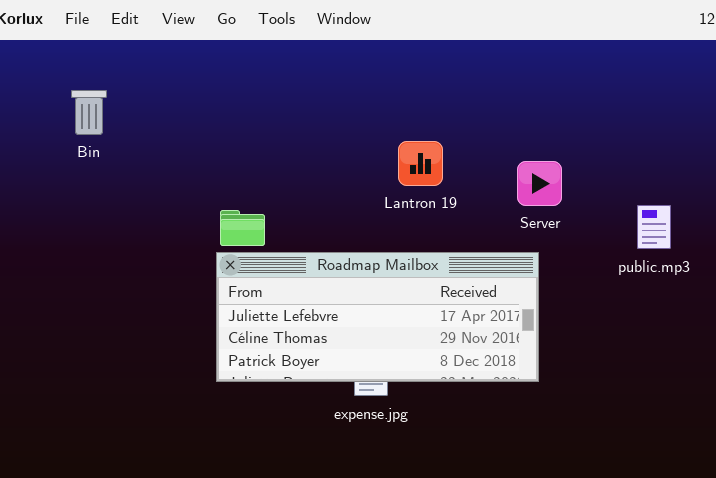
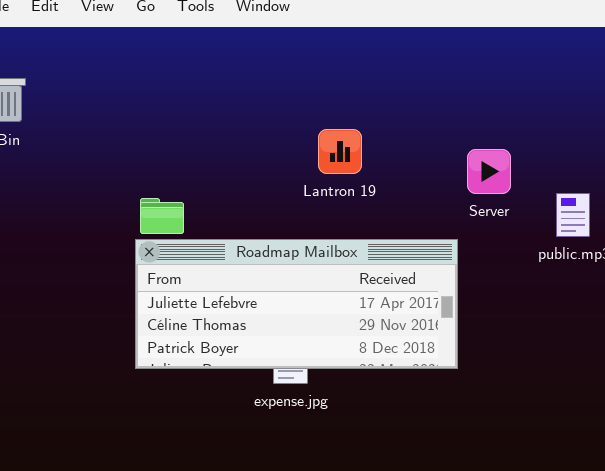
Server: [517,161,562,206] -> [467,149,511,194], moved

